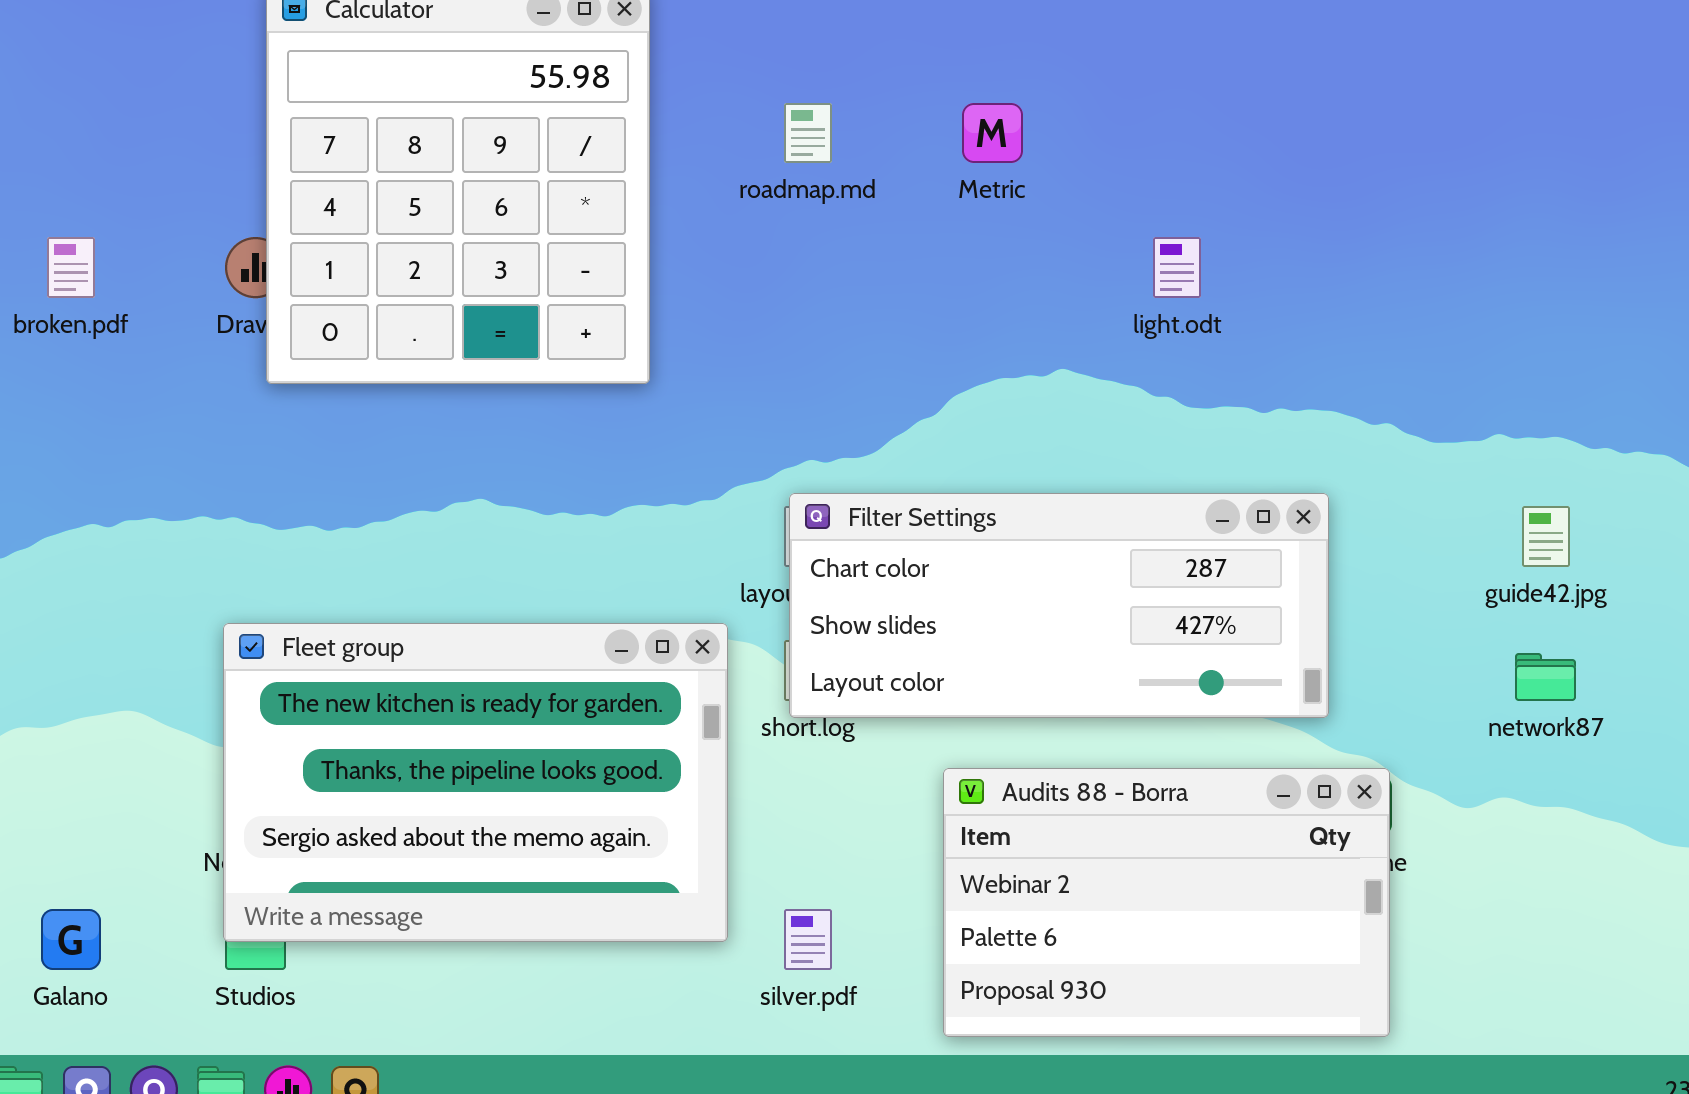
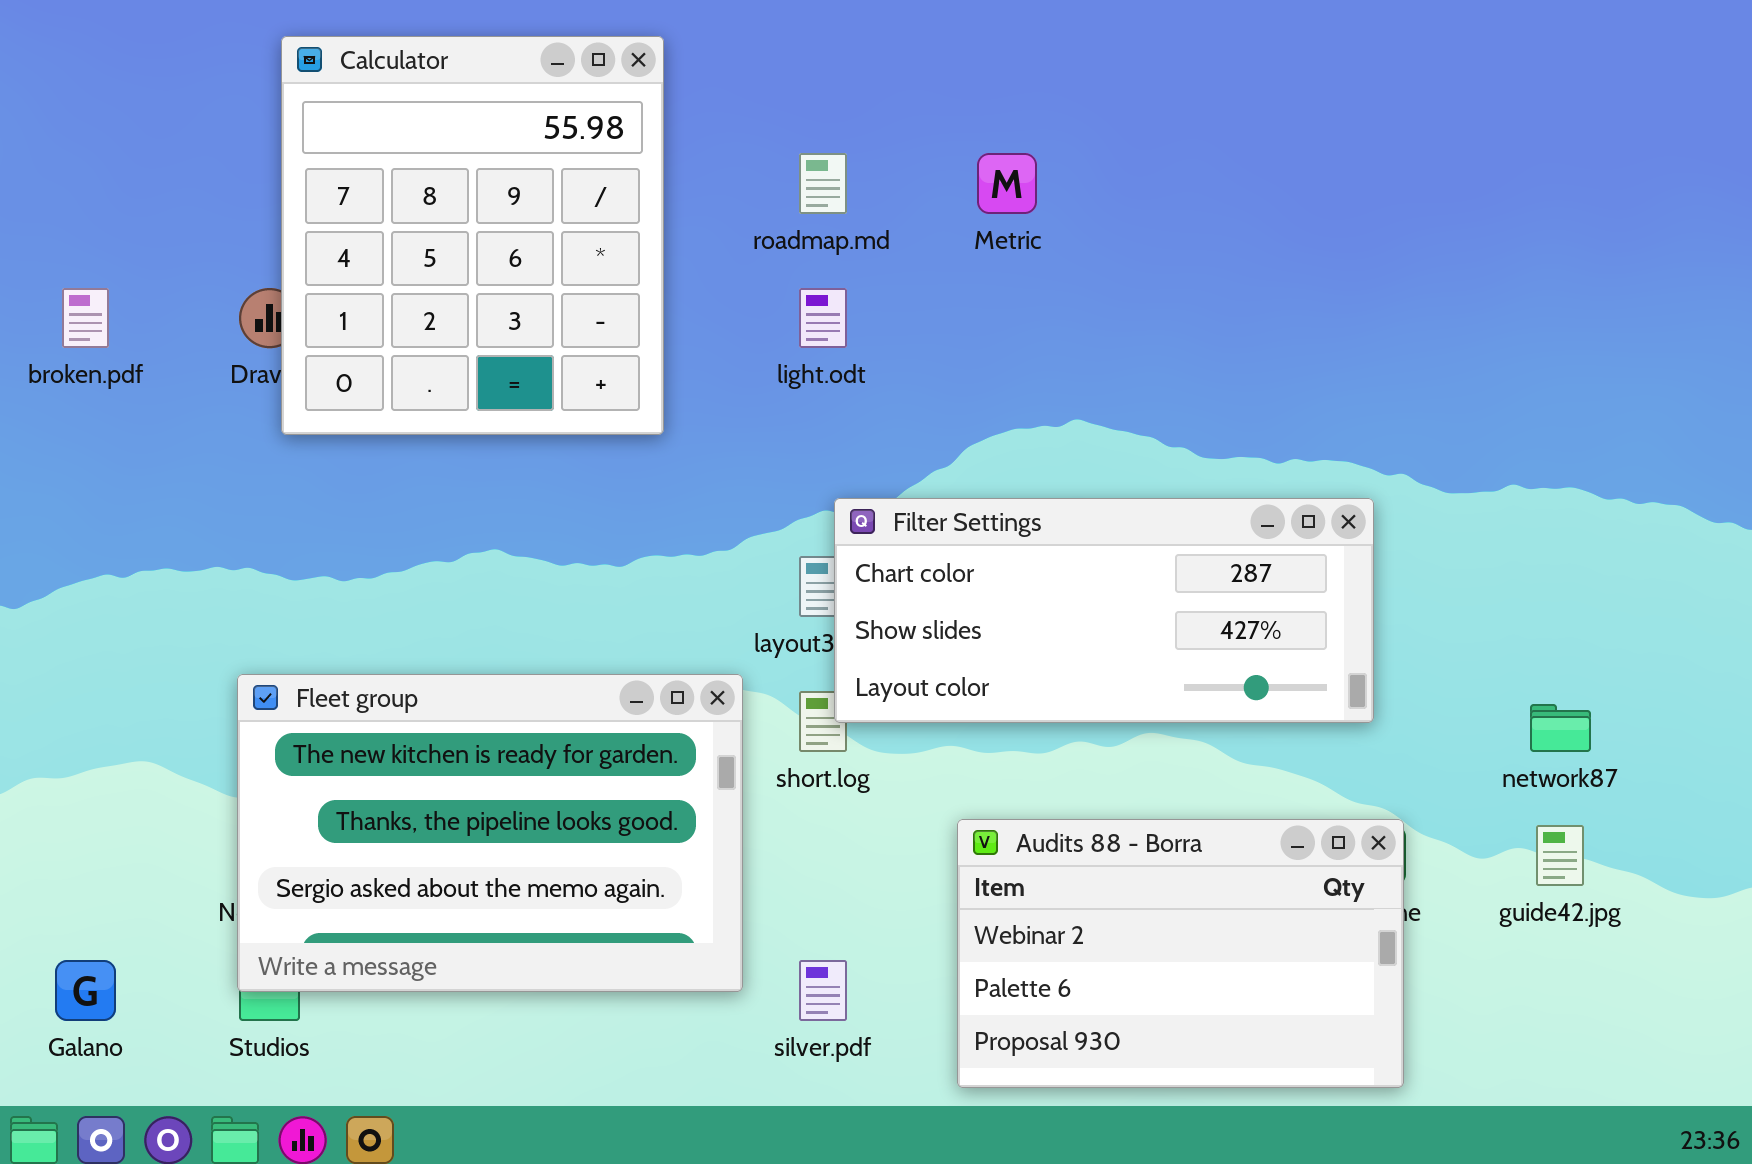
light.odt: [1153,237,1201,298] -> [799,288,847,348], moved
Filter Settings: [789,493,1329,718] -> [834,498,1374,723], moved
guide42.jpg: [1522,506,1570,567] -> [1536,825,1584,886], moved

